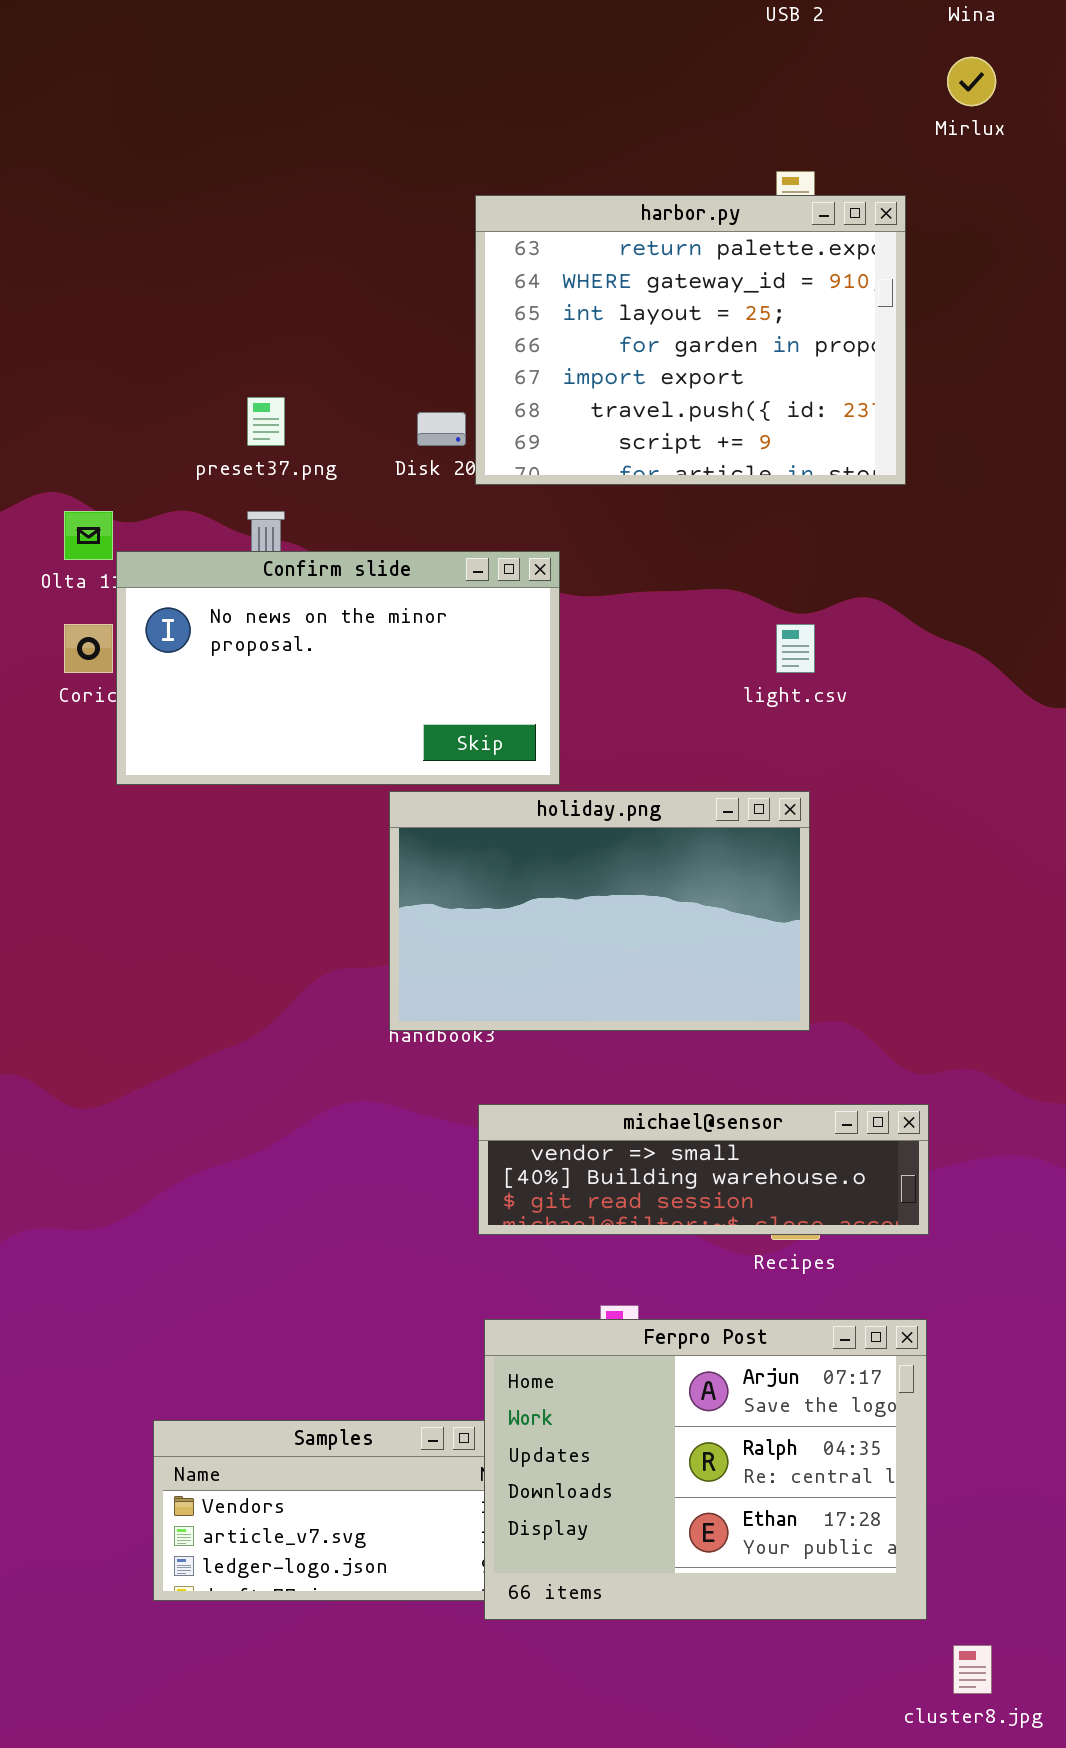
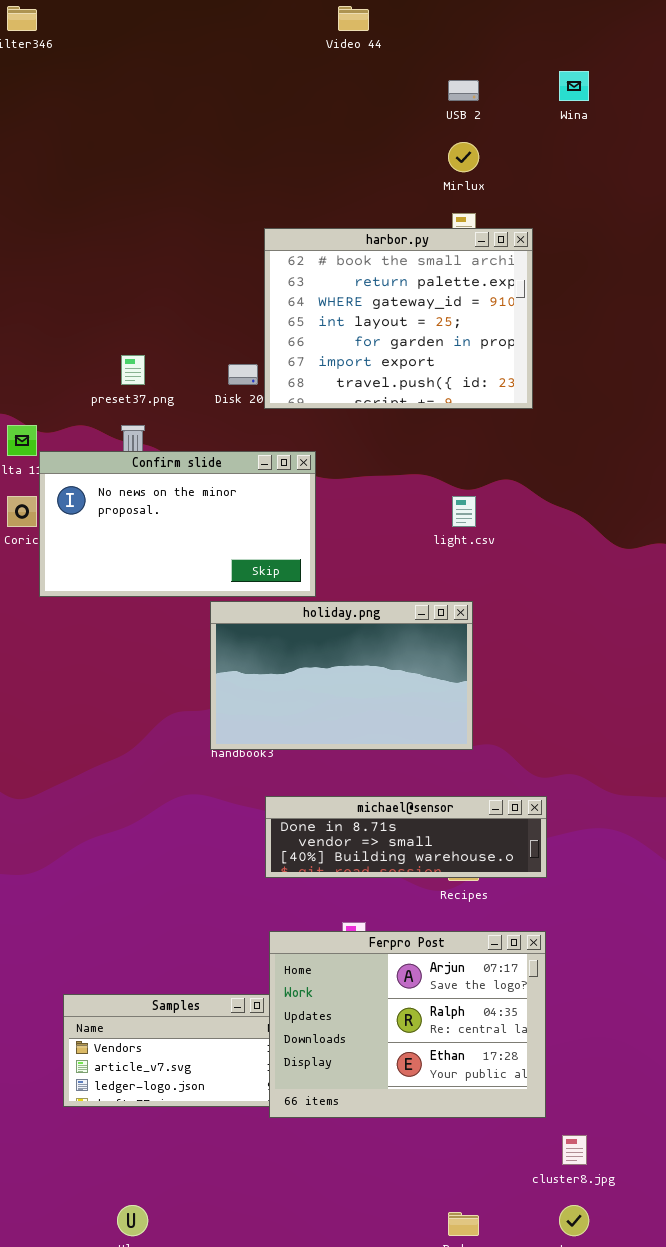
Mirlux: [947,57,996,106] -> [448,142,479,172], moved
harbor.py: [475,195,906,485] -> [264,228,533,409], scrolled up 1 row
michael@sensor: [478,1104,929,1235] -> [265,796,547,878], scrolled up 1 row

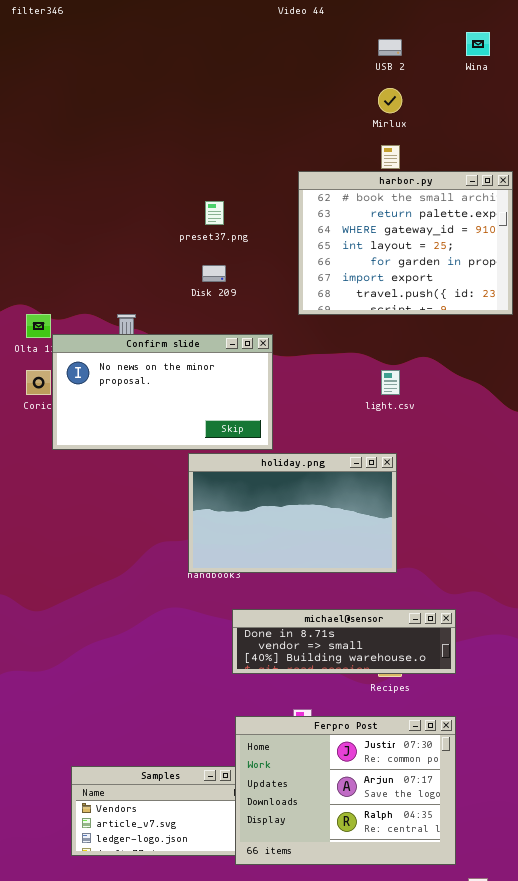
harbor.py: [264,228,533,409] -> [298,171,513,315], moved
preset37.png: [121,355,145,385] -> [205,201,224,225], moved
Ferpro Post: [269,931,546,1118] -> [235,716,456,865], scrolled up 1 row

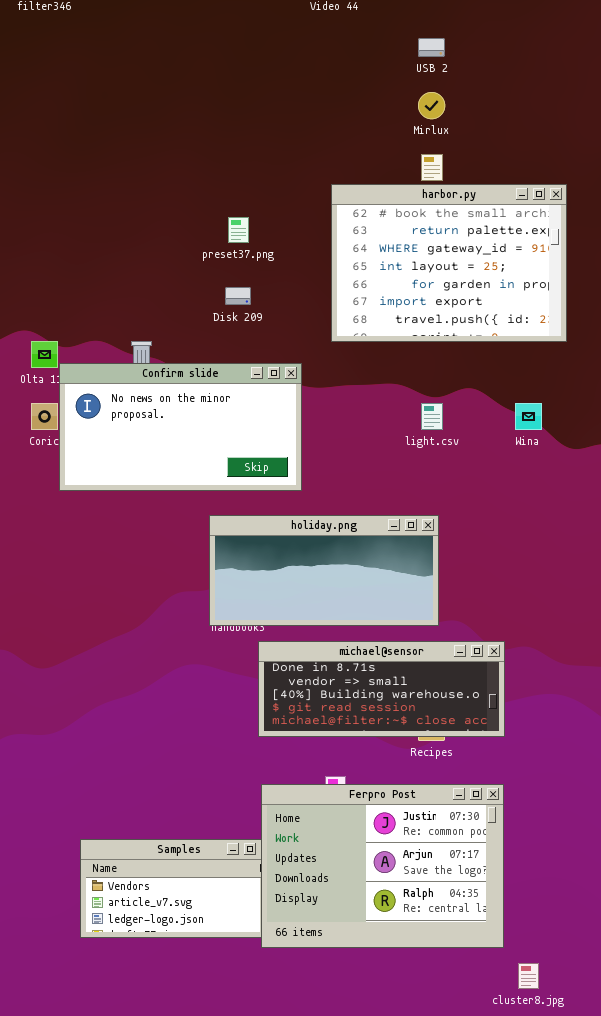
Wina: [466,32,490,56] -> [515,403,542,430], moved
holiday.png: [188,453,397,573] -> [209,515,439,626], resized
michael@sensor: [232,609,456,674] -> [258,641,505,737], resized

